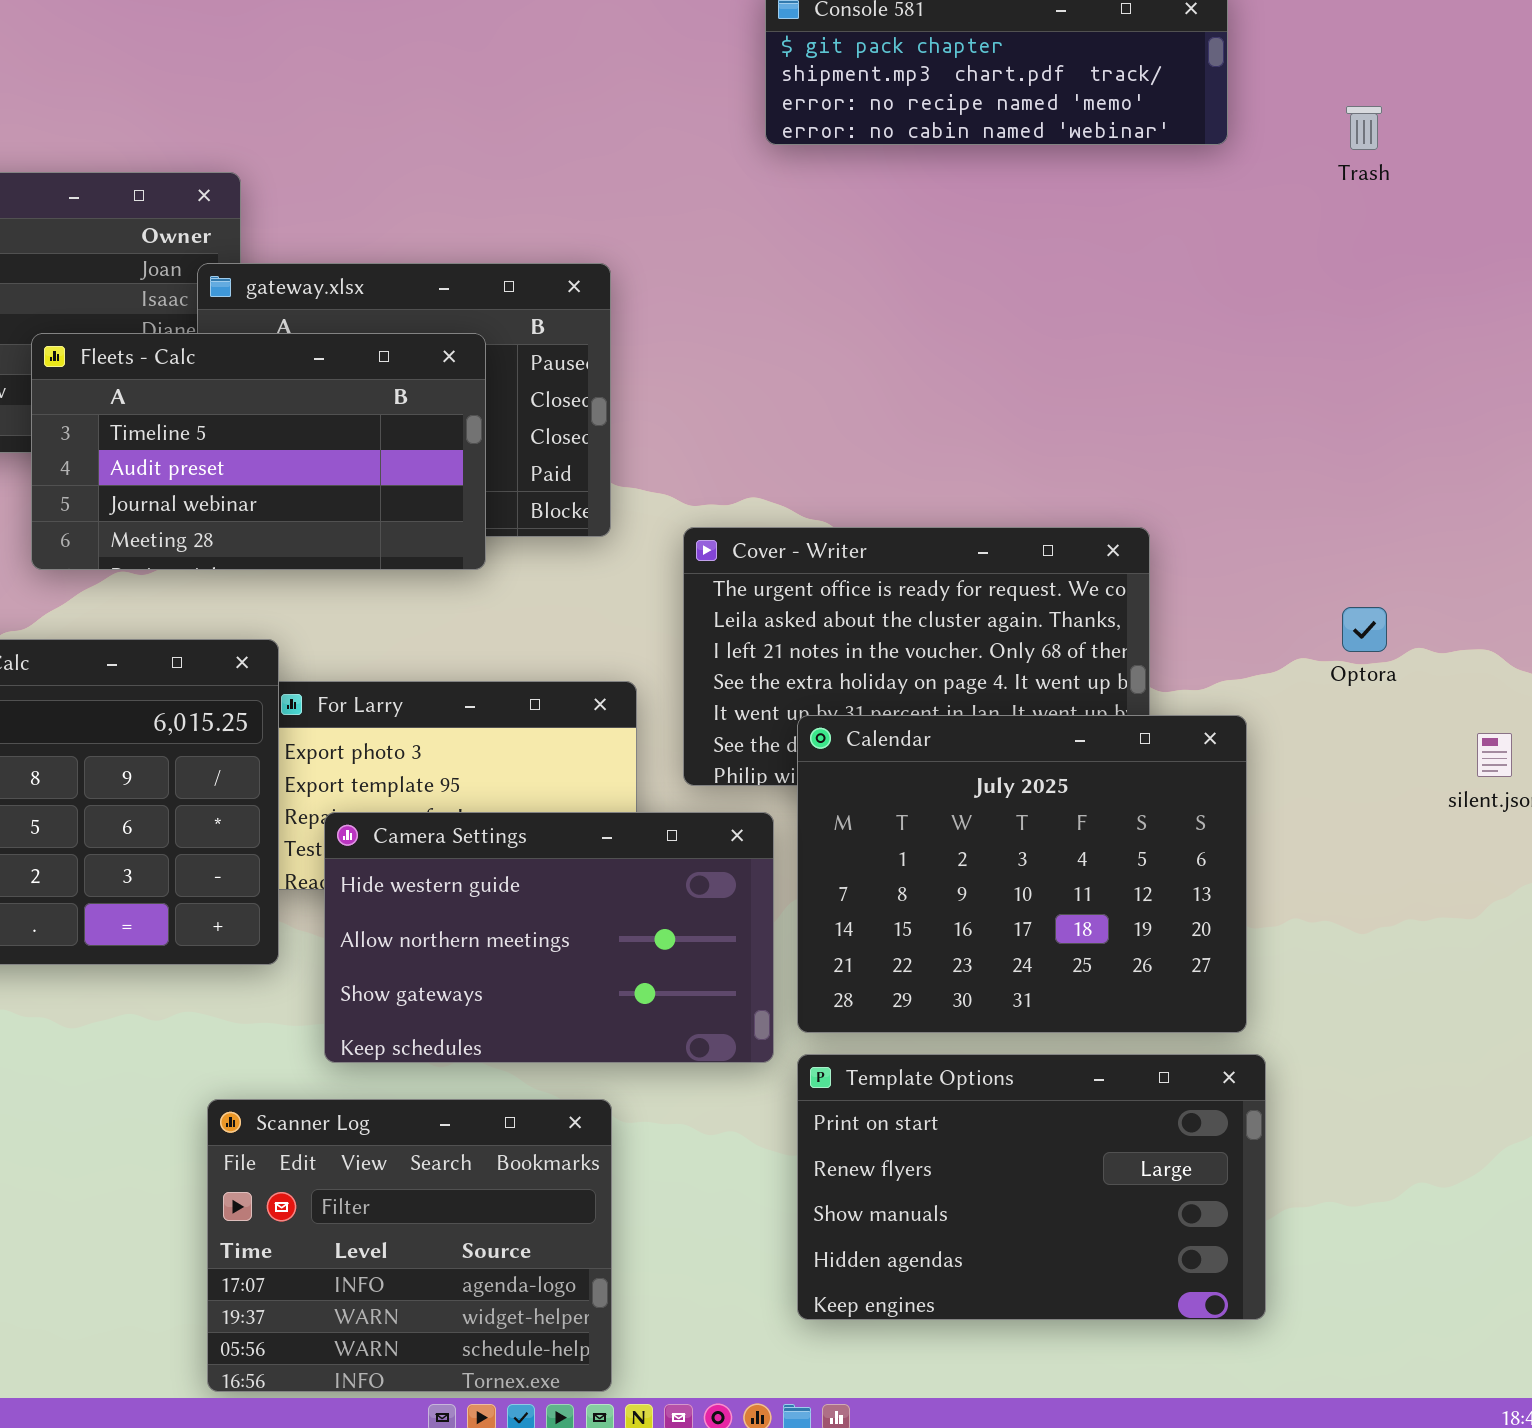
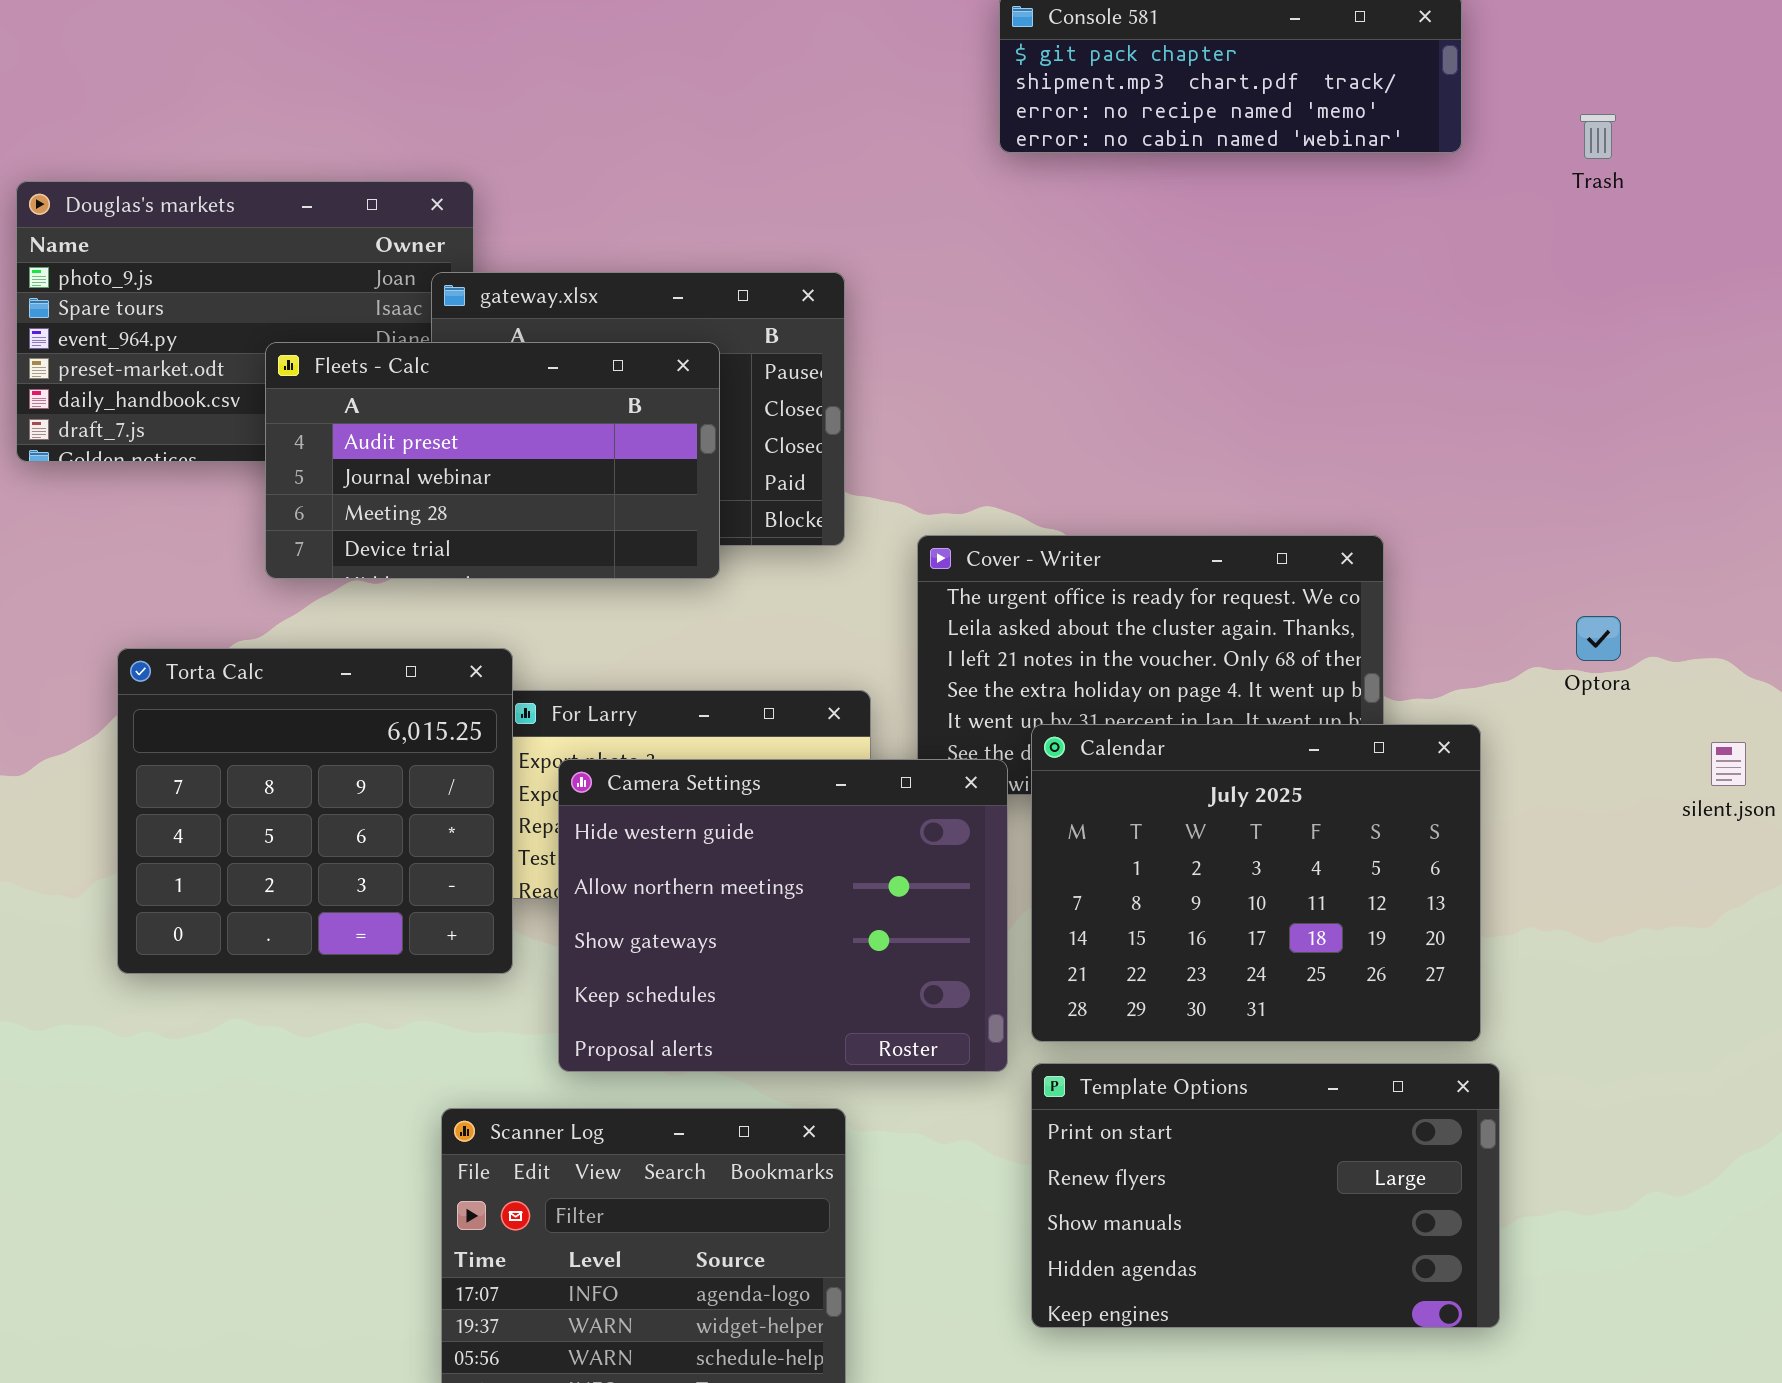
Fleets - Calc: [31,333,486,570] -> [265,342,720,579], scrolled down 1 row
Camera Settings: [324,812,774,1063] -> [558,759,1008,1072], resized

